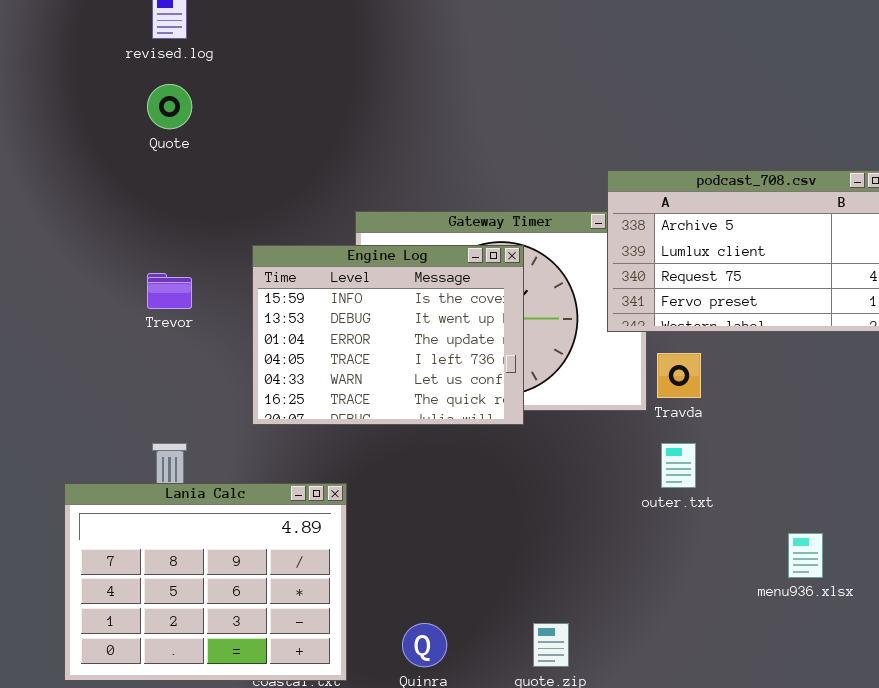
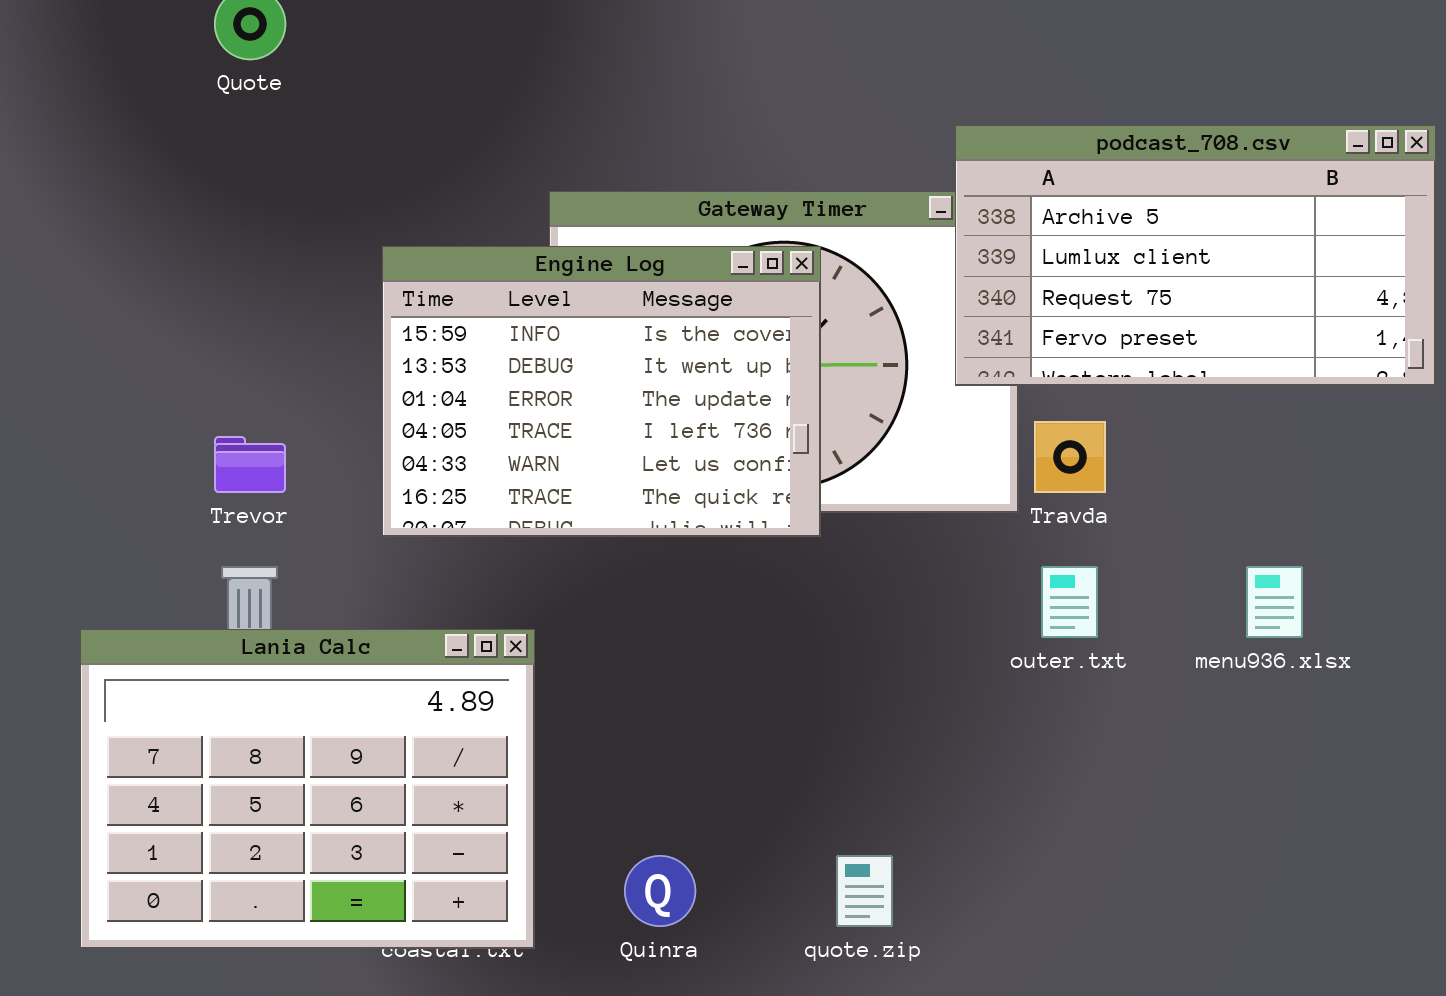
Trevor: [147,273,192,309] -> [214,436,286,493], moved
menu936.xlsx: [788,533,823,578] -> [1246,566,1303,638], moved

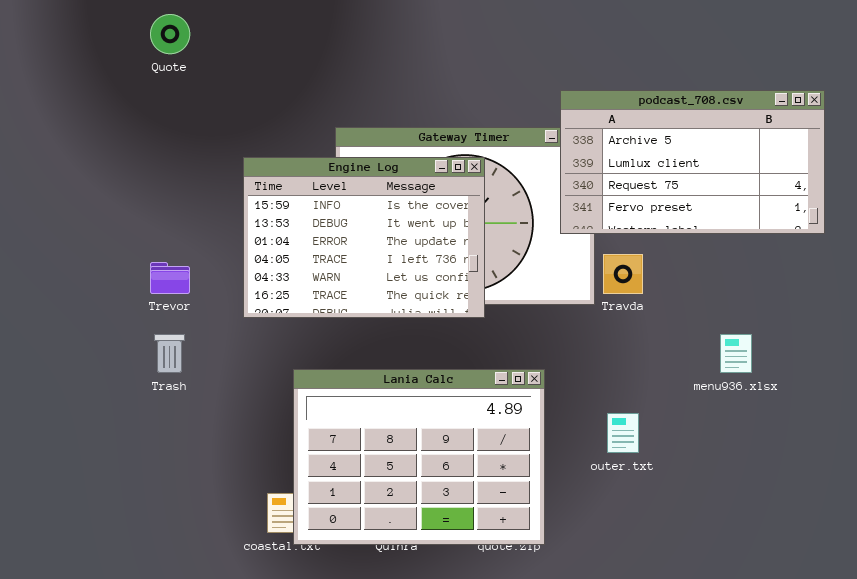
outer.txt: [1041,566,1098,638] -> [607,413,639,453], moved
Lania Calc: [80,629,535,949] -> [293,369,545,545], moved

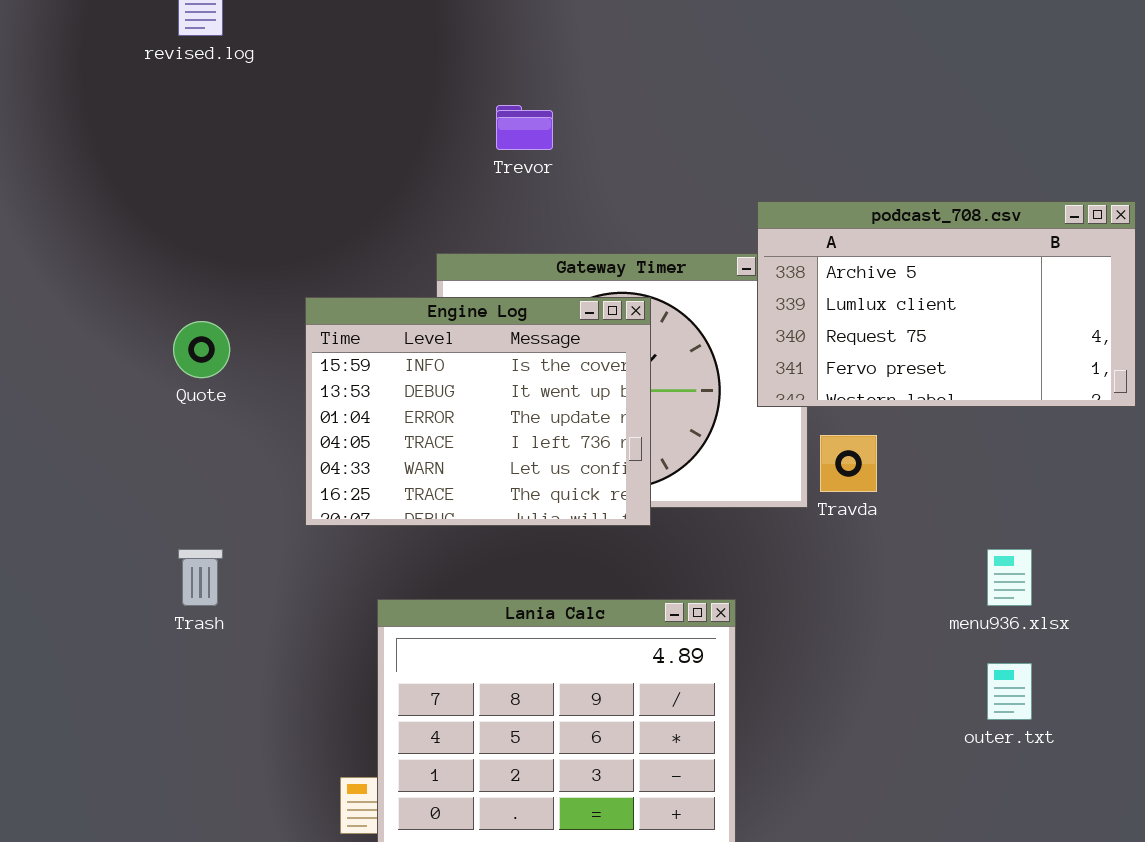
Quote: [150,14,190,54] -> [173,321,230,378], moved
Trevor: [150,262,190,294] -> [496,105,553,150], moved
outer.txt: [607,413,639,453] -> [987,663,1032,720], moved

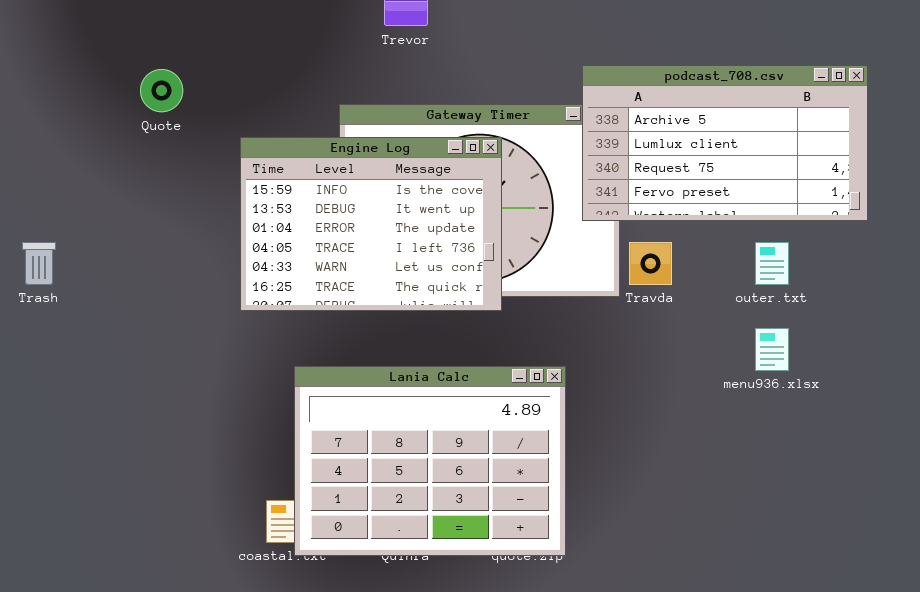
Quote: [173,321,230,378] -> [140,69,183,112], moved
Trash: [178,549,223,606] -> [22,242,56,285], moved
outer.txt: [987,663,1032,720] -> [755,242,789,285], moved

